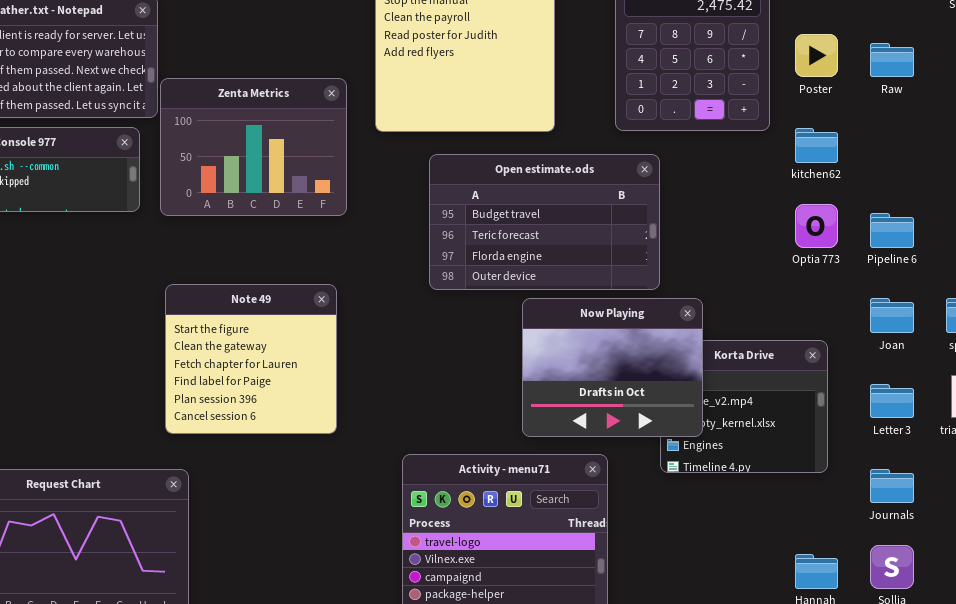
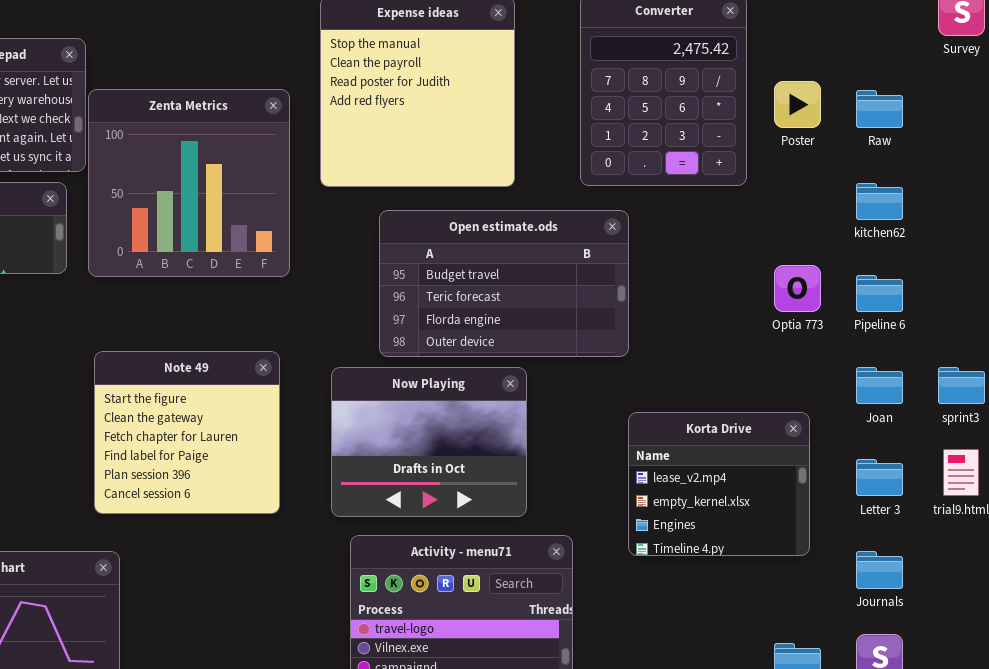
Zenta Metrics: [160,78,347,216] -> [88,89,290,277], resized
kitchen62: [795,128,838,163] -> [856,183,903,220], moved
Now Playing: [522,298,703,437] -> [331,367,527,517], moved

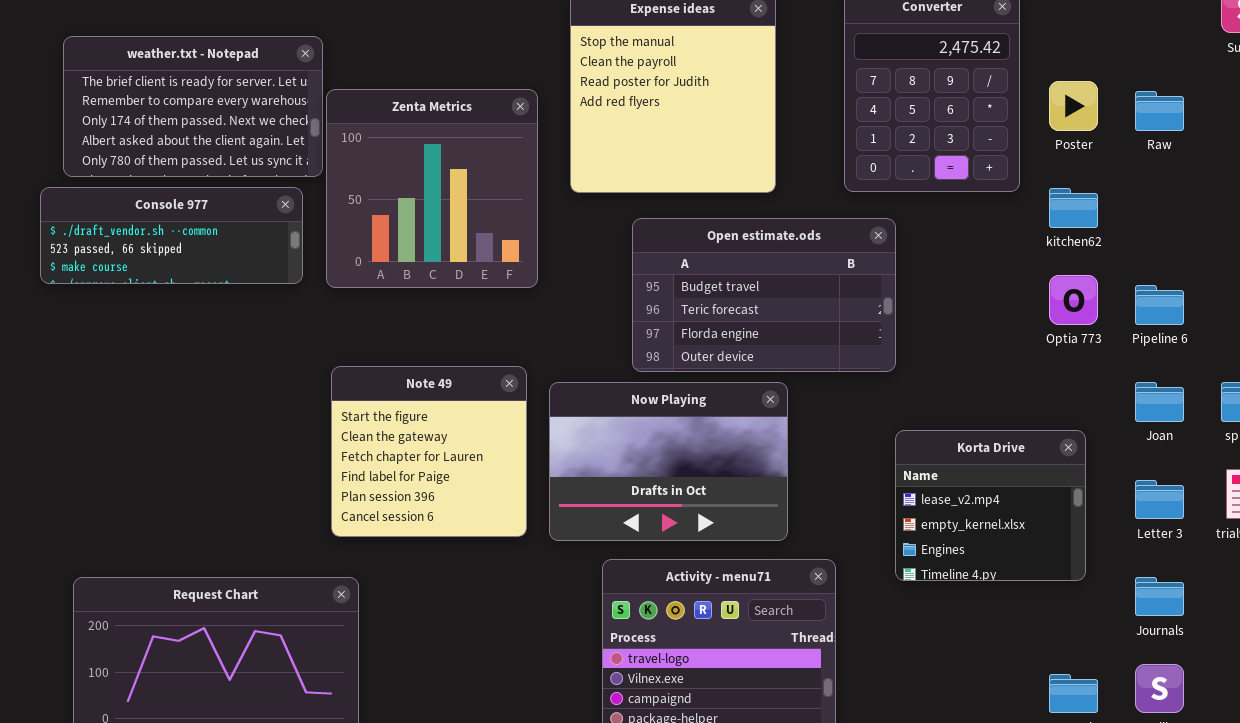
kitchen62: [856,183,903,220] -> [1049,188,1098,228], moved
Now Playing: [331,367,527,517] -> [549,382,788,541], resized

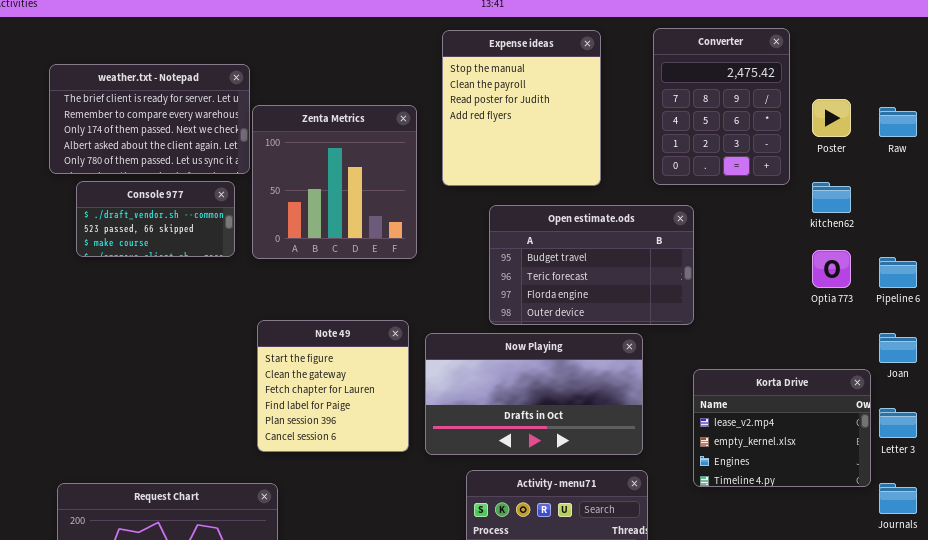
Console 977: [40,187,303,284] -> [76,181,235,257], resized
Now Playing: [549,382,788,541] -> [425,333,643,455], resized
Korta Drive: [895,430,1086,581] -> [693,369,871,487], resized

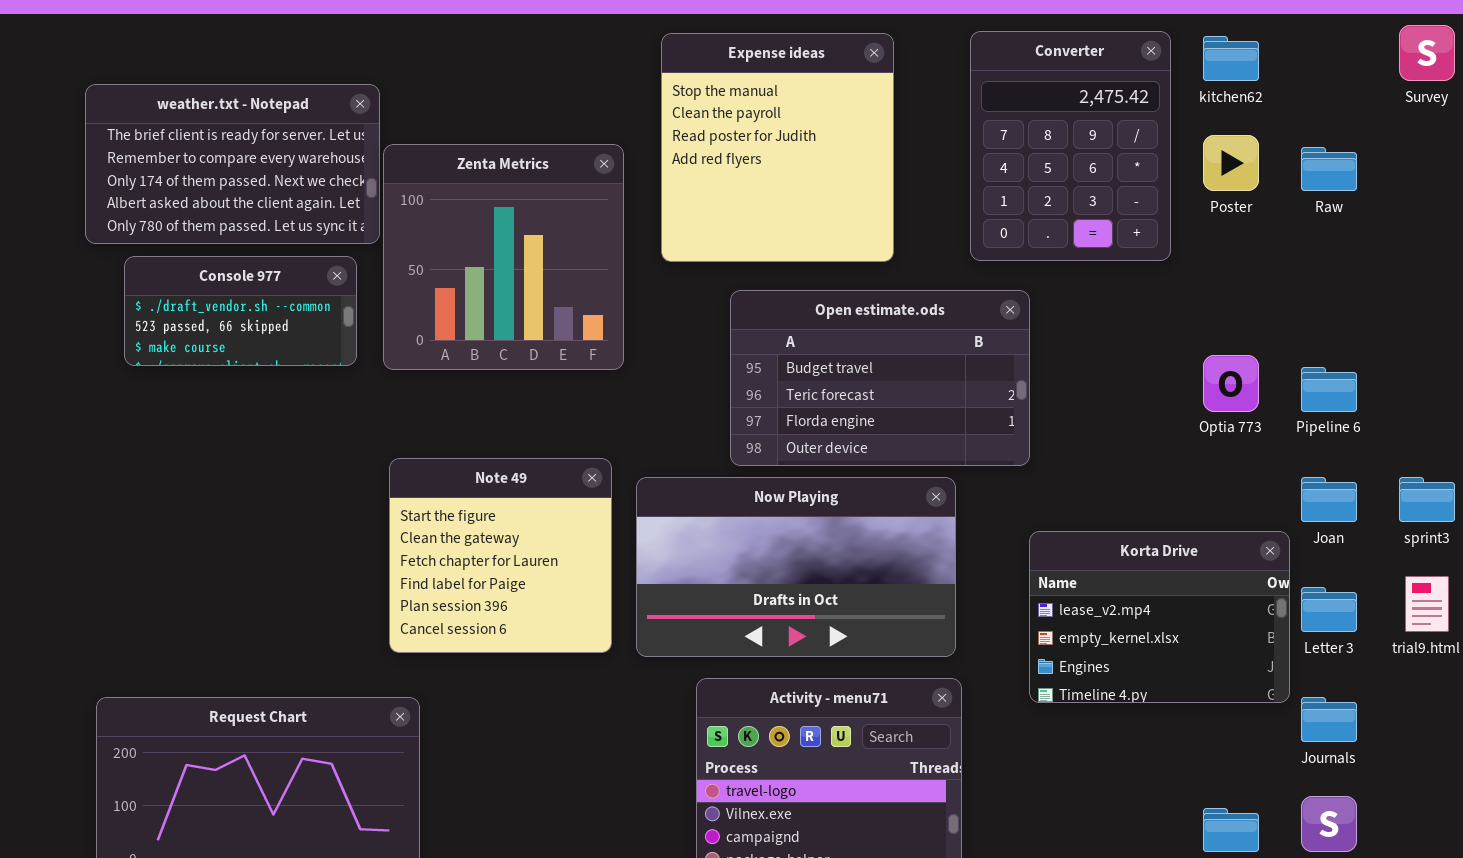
kitchen62: [812,182,851,213] -> [1203,36,1259,81], moved

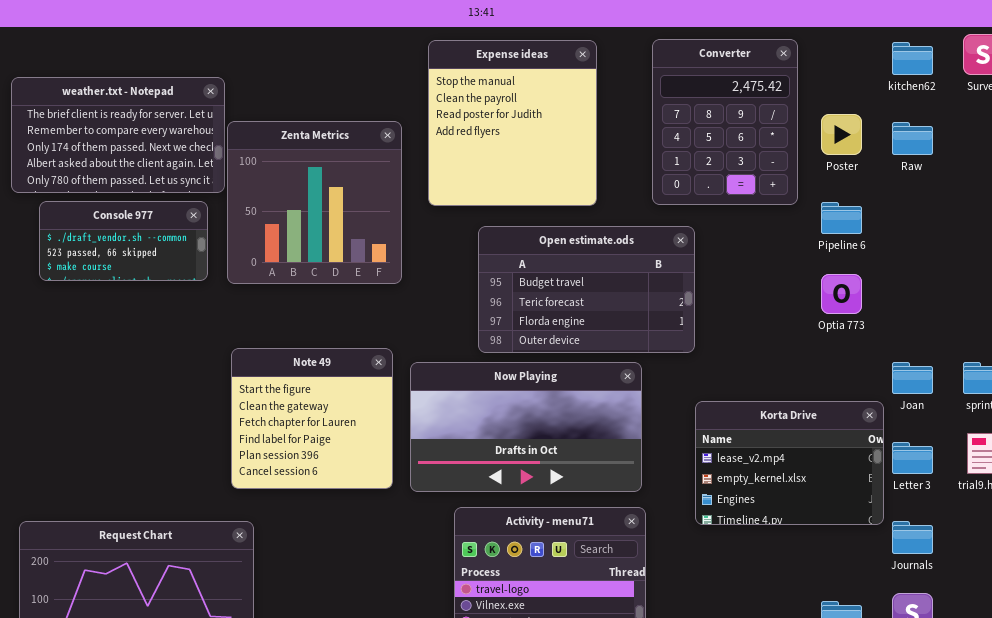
kitchen62: [1203,36,1259,81] -> [892,42,933,75], moved
Pipeline 6: [1301,367,1357,412] -> [821,202,862,234], moved

